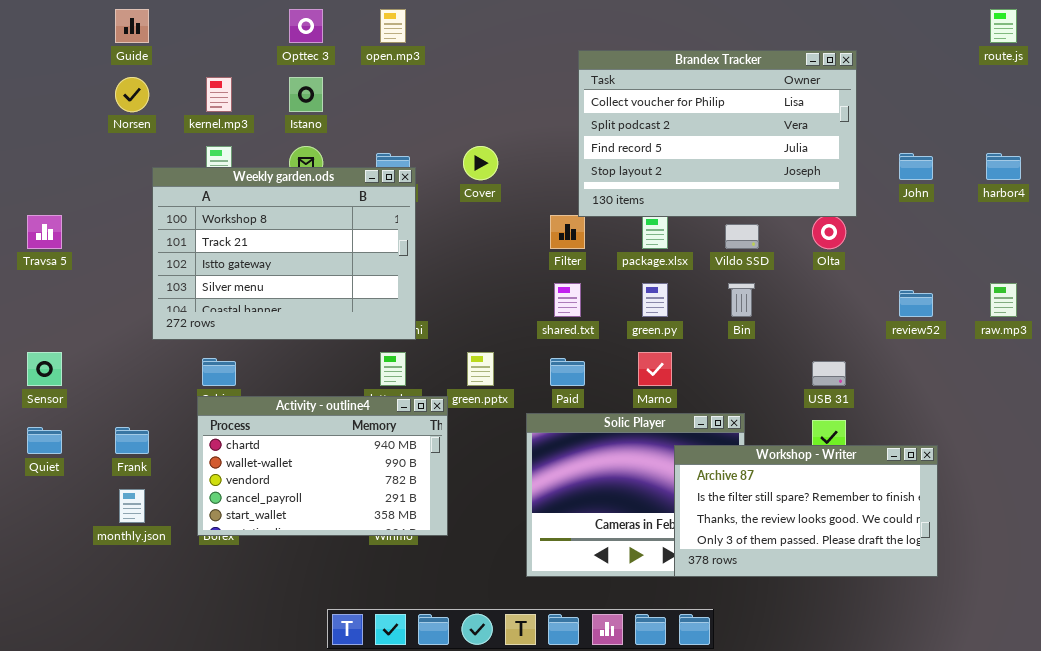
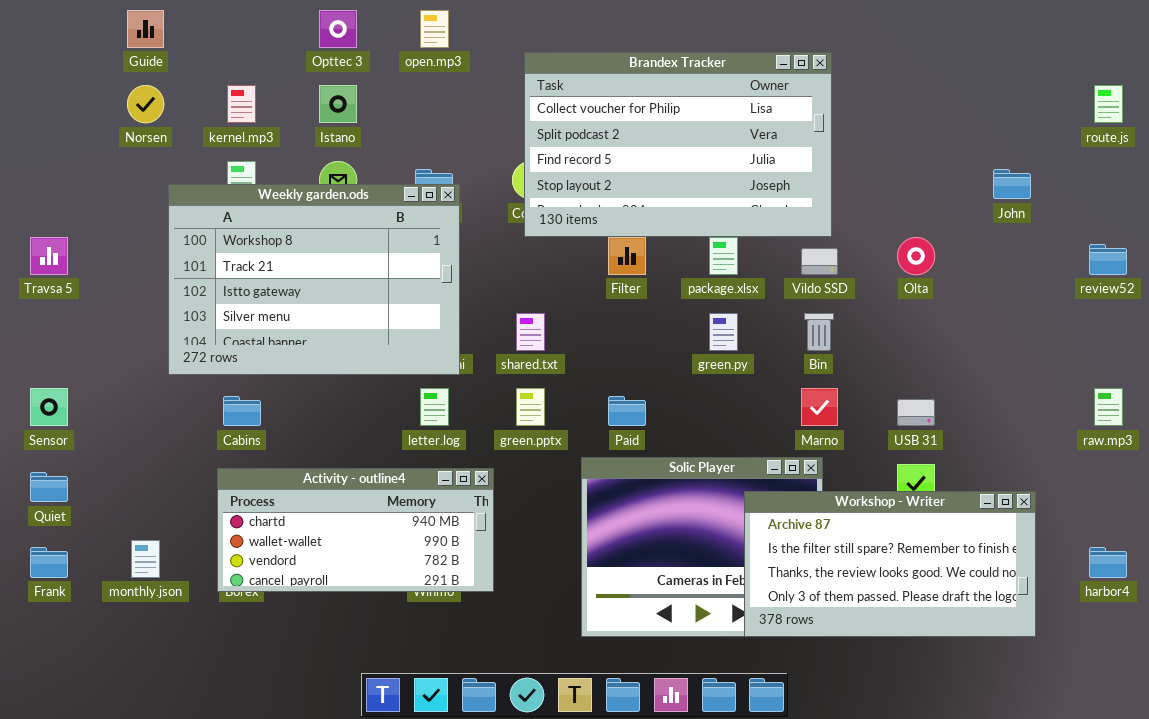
route.js: [990,9,1017,43] -> [1094,85,1123,123], moved
Brandex Tracker: [578,50,857,217] -> [524,52,832,237], moved
harbor4: [986,153,1021,180] -> [1089,547,1127,578], moved
shared.txt: [554,283,581,317] -> [516,313,545,351], moved
raw.mp3: [990,283,1017,317] -> [1094,388,1123,426], moved
review52: [899,290,933,317] -> [1089,244,1127,275], moved
Marno: [638,352,672,386] -> [801,388,838,426], moved
Activity - outline4: [197,396,448,536] -> [217,468,494,592], resized
Frank: [115,427,149,454] -> [30,547,68,578], moved

